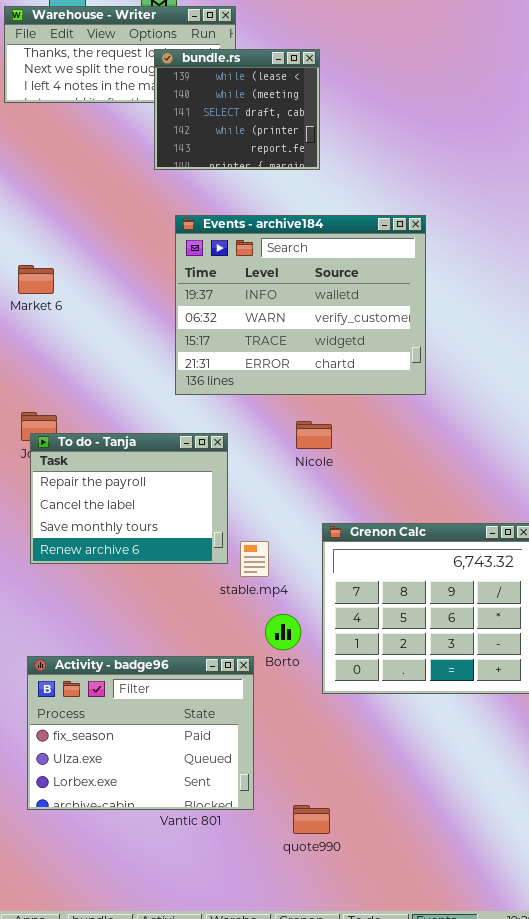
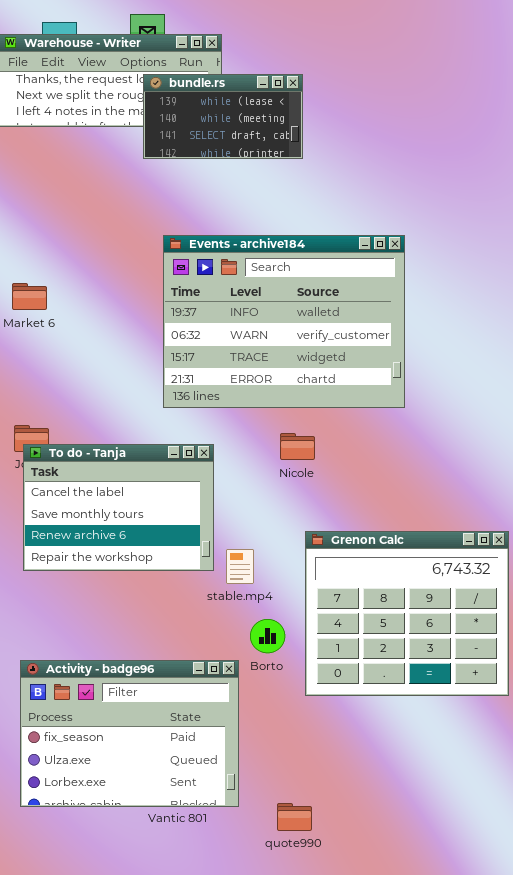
bundle.rs: [154,49,320,170] -> [143,74,303,159], resized
To do - Tanja: [30,433,228,564] -> [23,444,214,571], scrolled down 1 row

